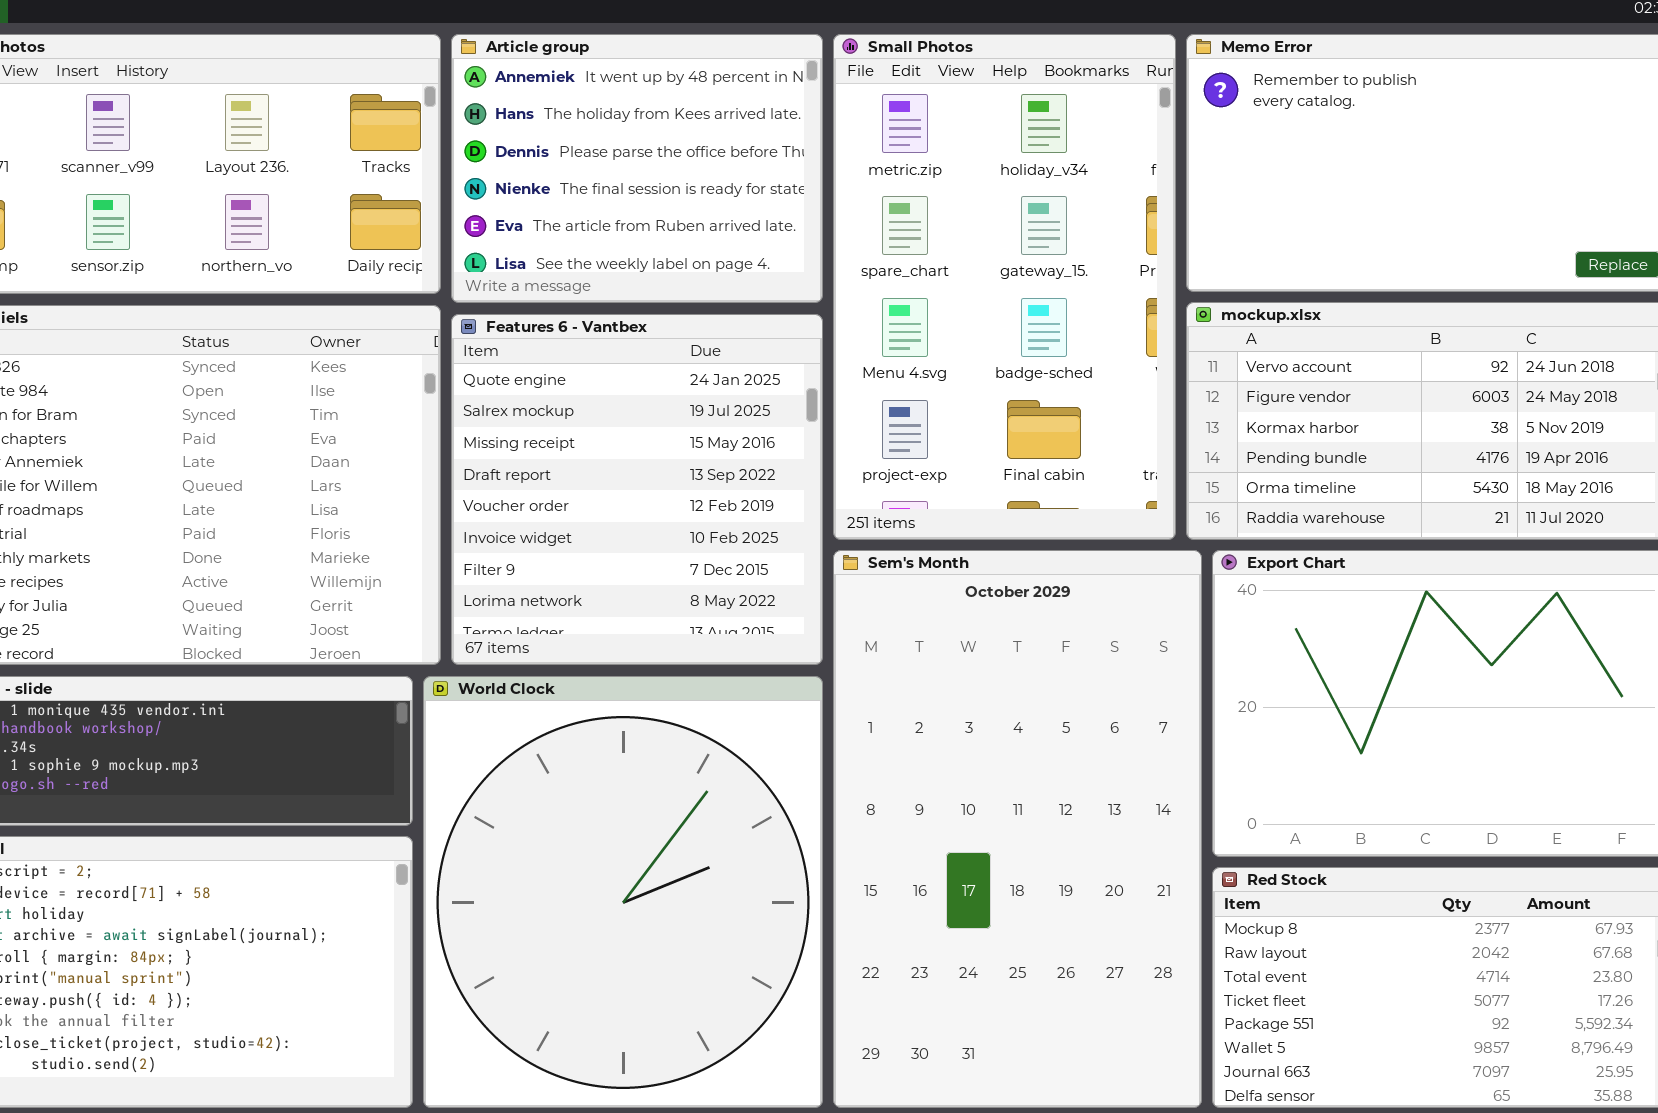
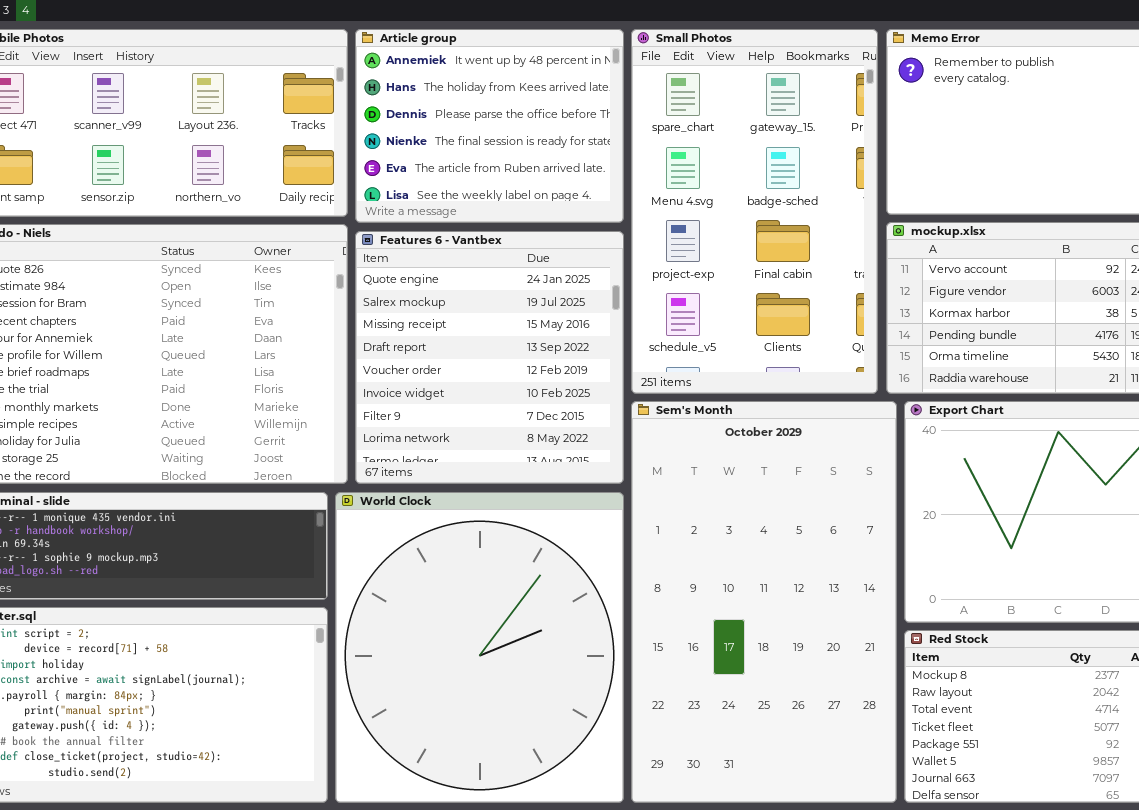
Small Photos: [833,34,1176,540] -> [631,29,878,394], scrolled down 1 row

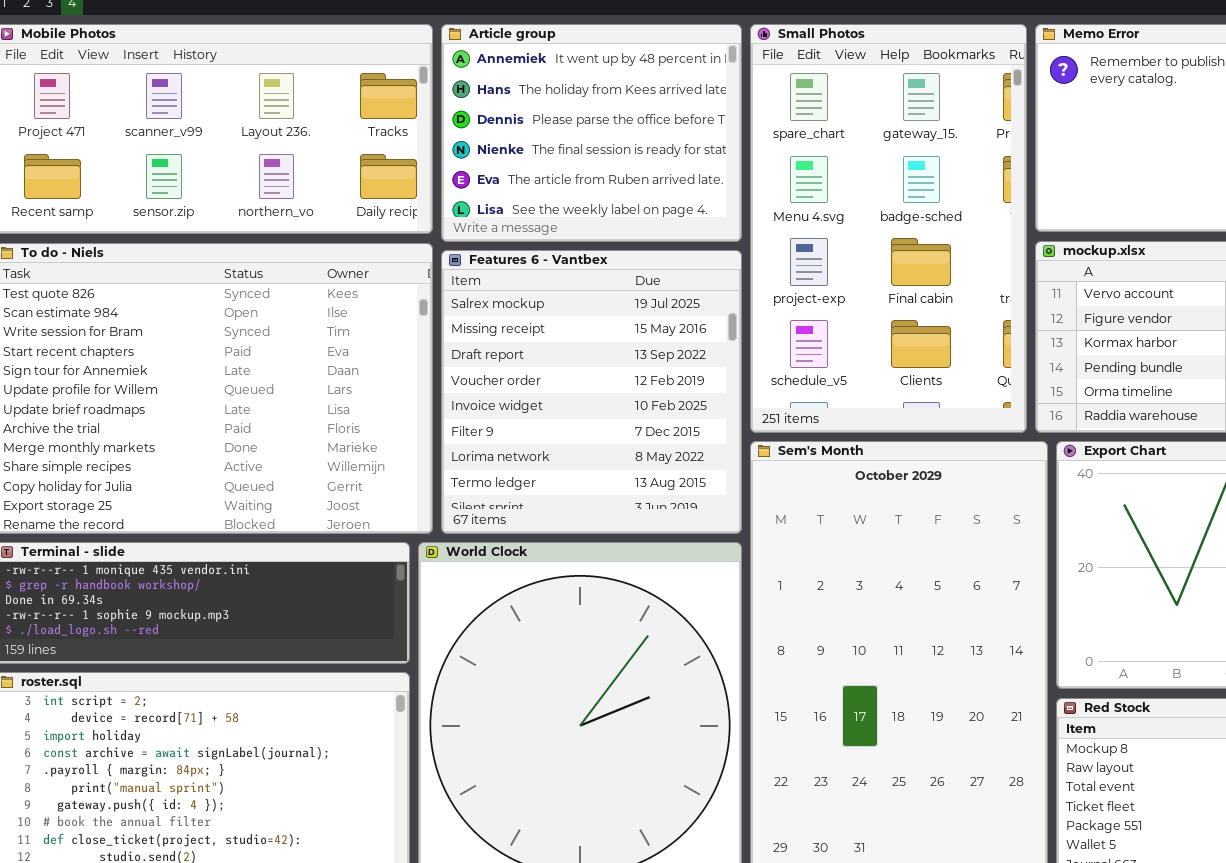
Features 6 - Vantbex: [355,231,624,484] -> [441,250,742,534], scrolled down 1 row

